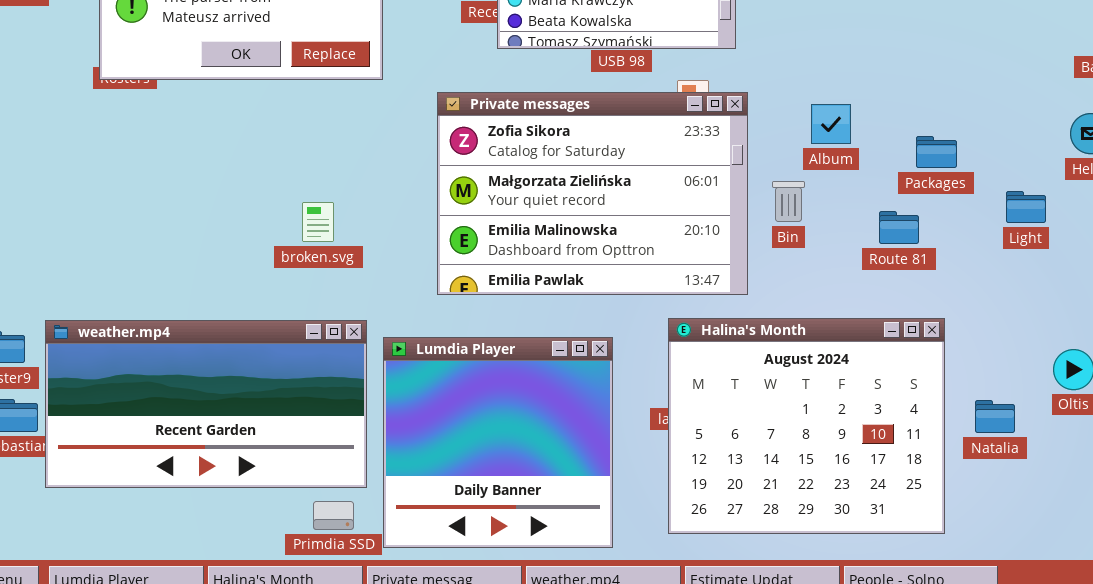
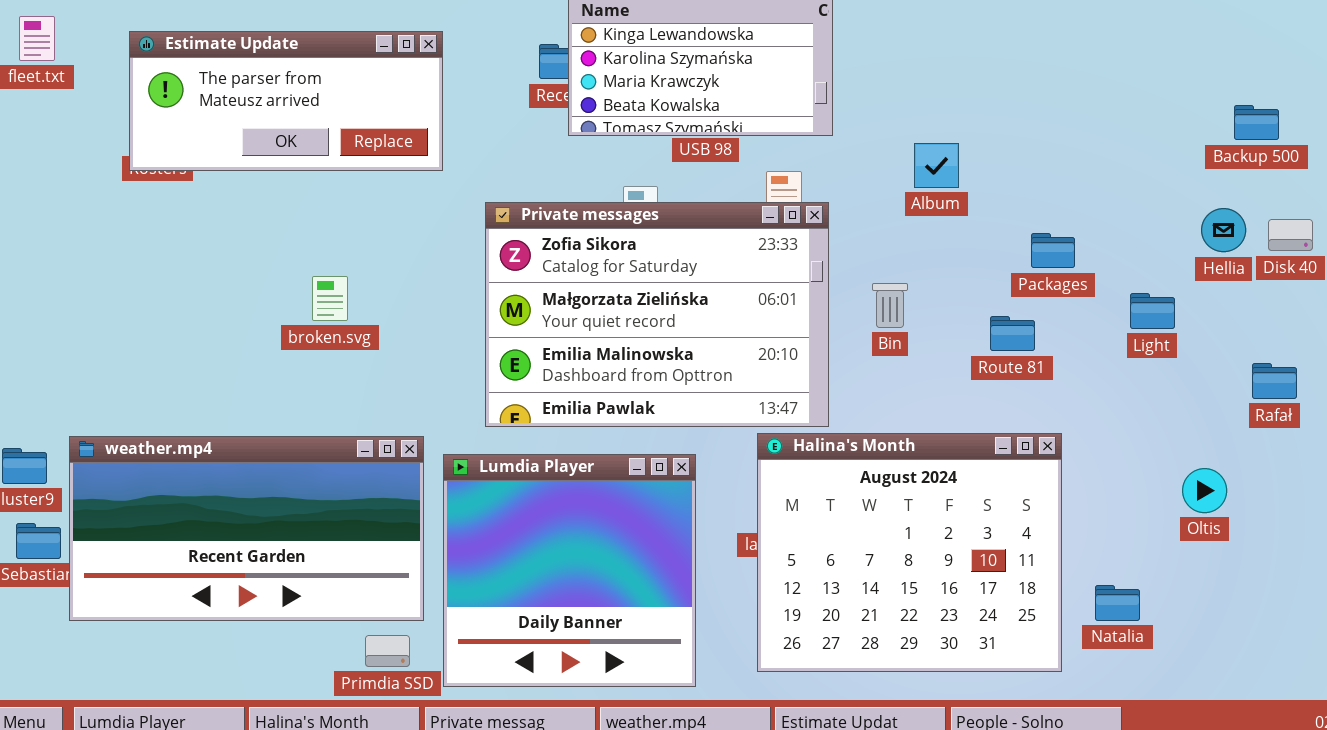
Private messages: [437,92,748,295] -> [485,202,829,427], moved
Album: [811,104,851,144] -> [914,143,959,188], moved
broken.svg: [302,202,334,242] -> [312,276,348,321], moved
Natalia: [975,400,1015,433] -> [1095,585,1140,621], moved

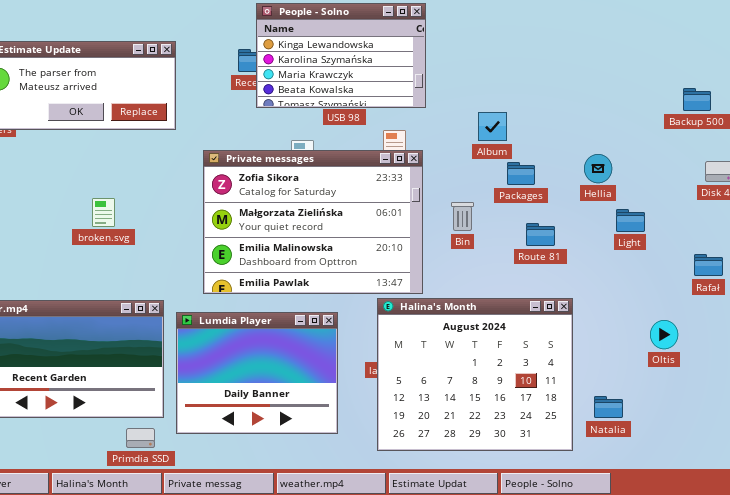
Hellia: [1201,208,1246,252] -> [584,154,612,183], moved
Packages: [1031,233,1075,268] -> [507,162,535,185], moved
Lumdia Player: [443,454,696,687] -> [176,312,338,434], resized

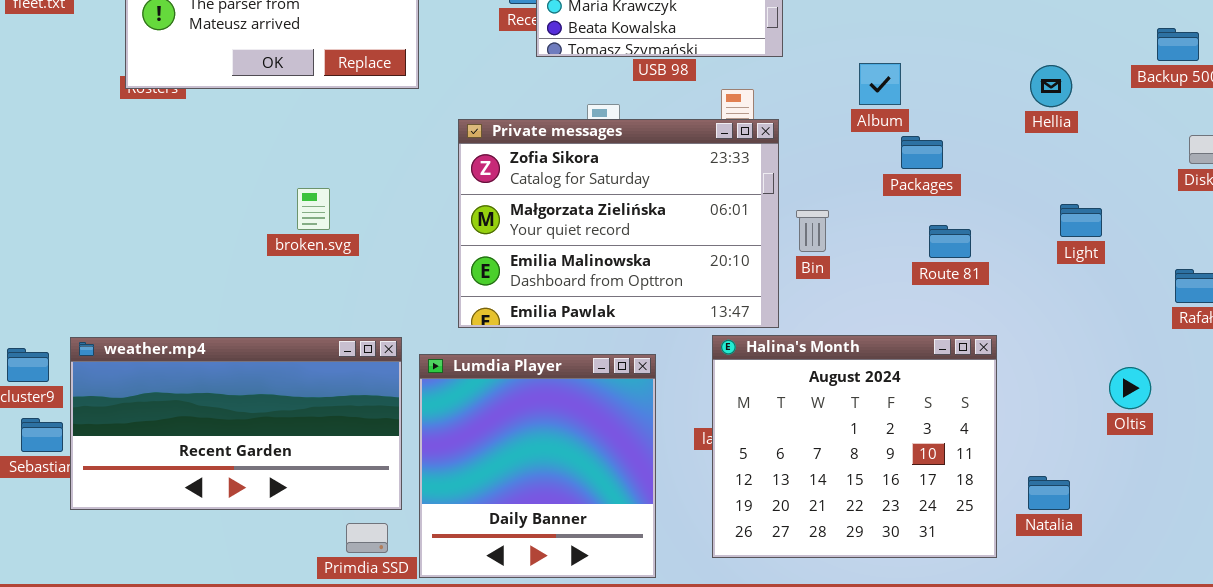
Hellia: [584,154,612,183] -> [1030,65,1072,107], moved
Bin: [451,202,474,231] -> [796,210,829,252], moved
Lumdia Player: [176,312,338,434] -> [419,354,656,578], resized

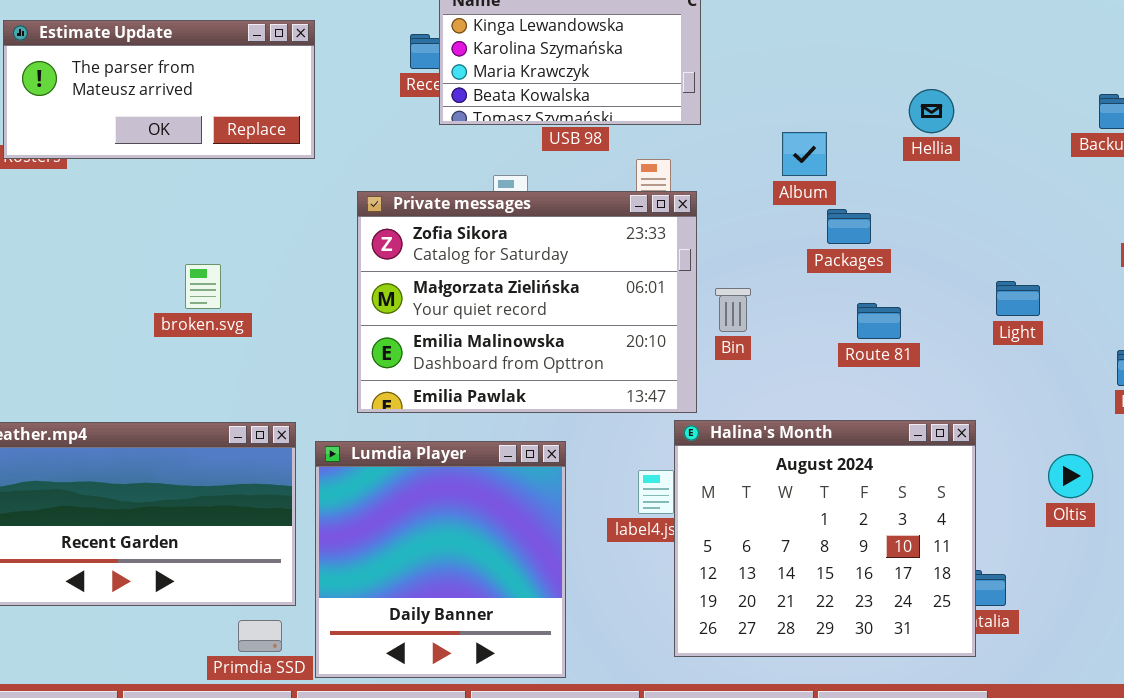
Hellia: [1030,65,1072,107] -> [909,89,954,133], moved
Halina's Month: [712,335,997,558] -> [674,420,976,657], moved

